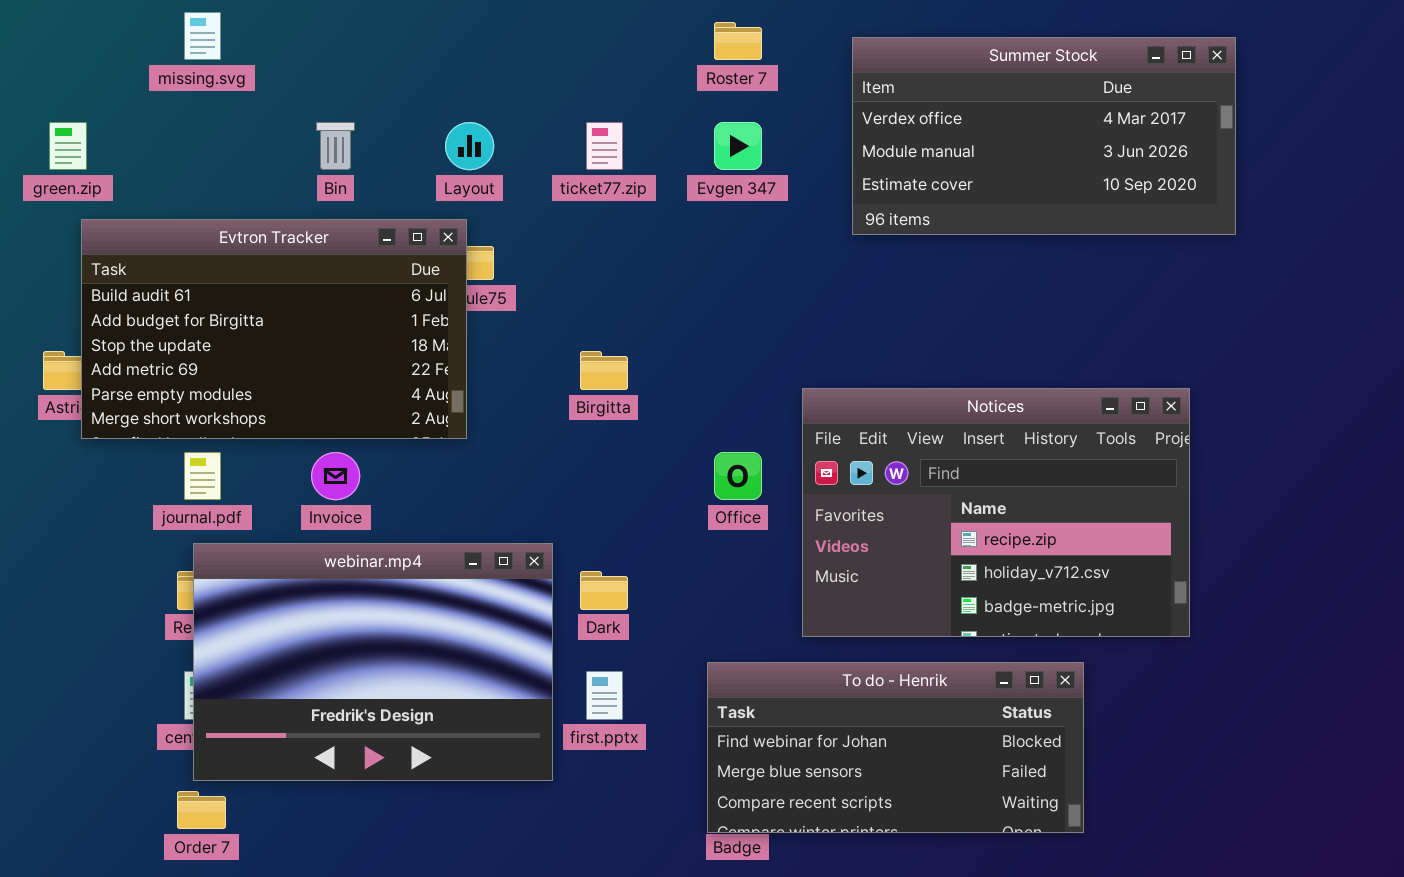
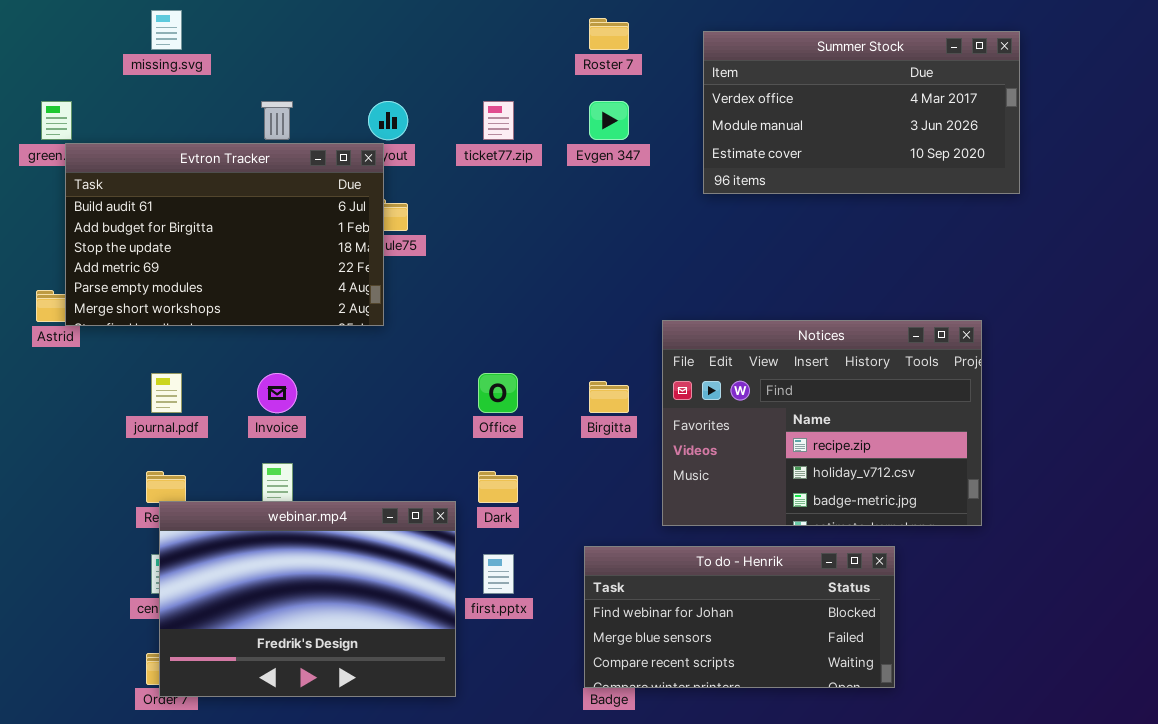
Evtron Tracker: [81,219,467,439] -> [65,143,384,326], moved
Birgitta: [580,351,628,390] -> [589,381,629,413], moved
Office: [714,452,762,500] -> [478,373,518,413], moved
webinar.mp4: [193,543,553,781] -> [159,501,456,697], moved

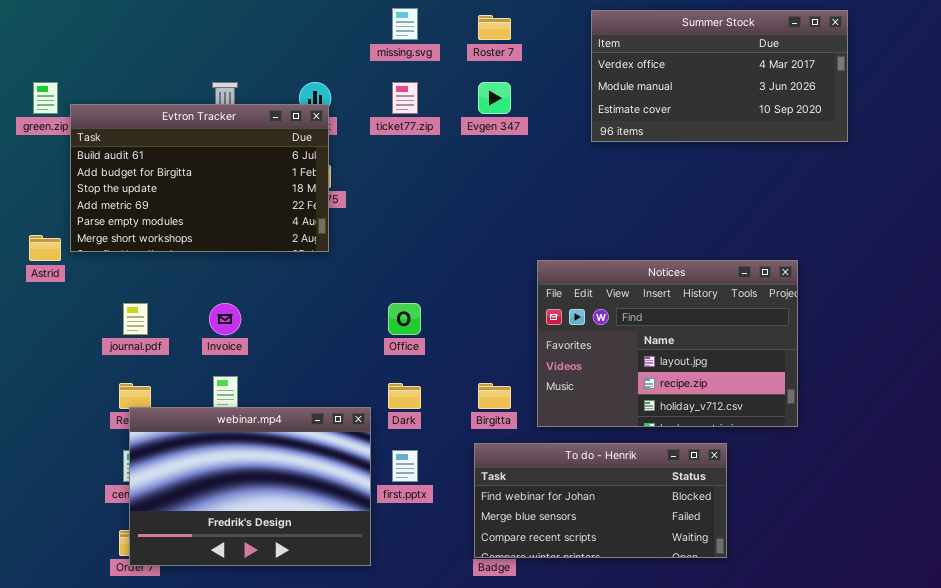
missing.svg: [151,10,182,50] -> [392,8,418,40], moved
Summer Stock: [703,31,1020,194] -> [591,10,848,142], moved
Evtron Tracker: [65,143,384,326] -> [70,104,329,252], moved
Notices: [662,320,982,526] -> [537,260,798,427], scrolled up 1 row
Birgitta: [589,381,629,413] -> [478,383,511,409], moved

